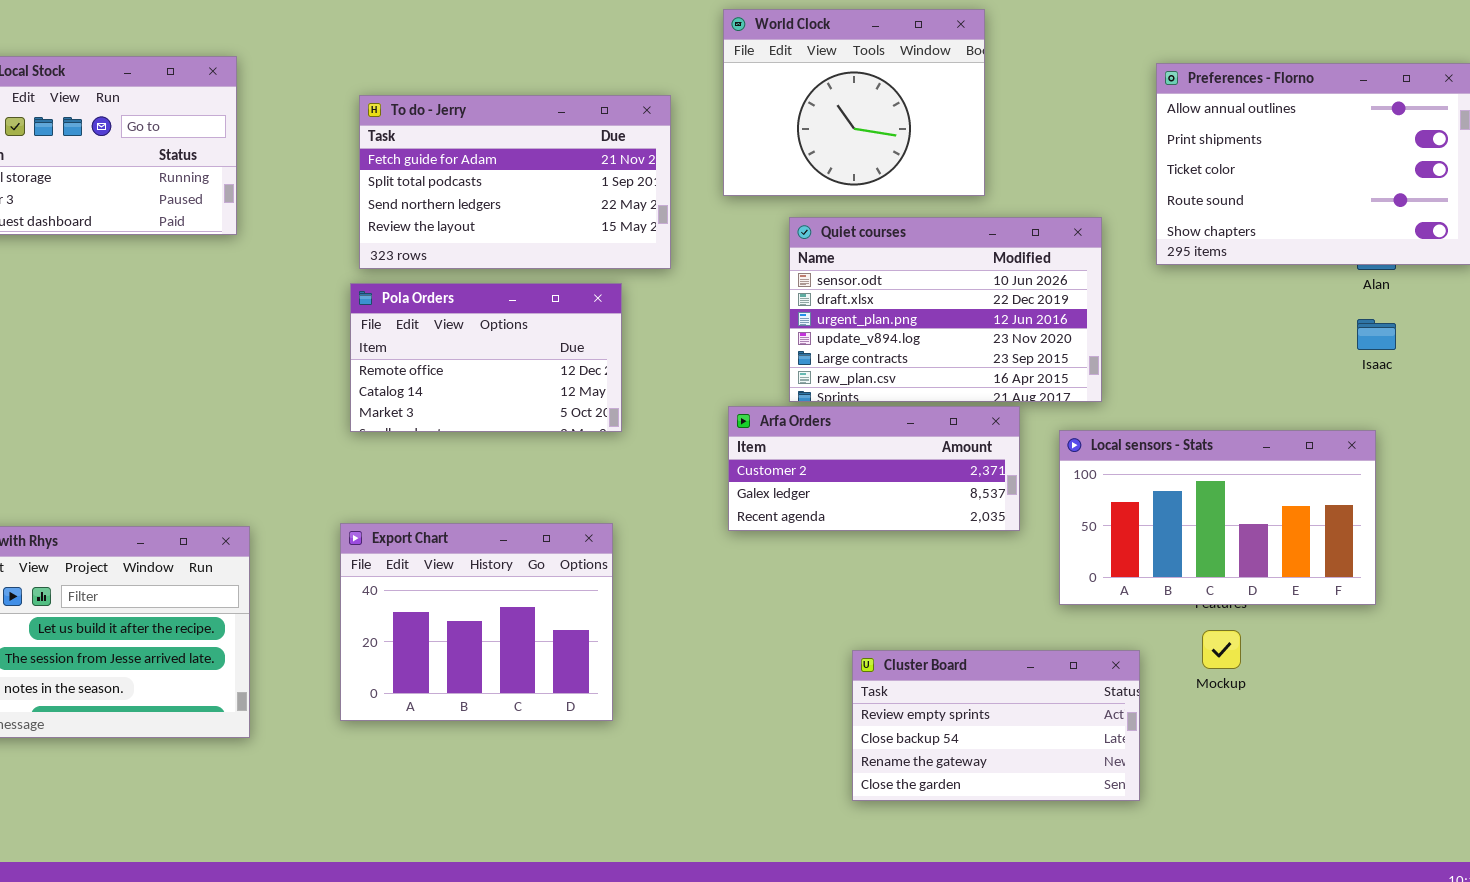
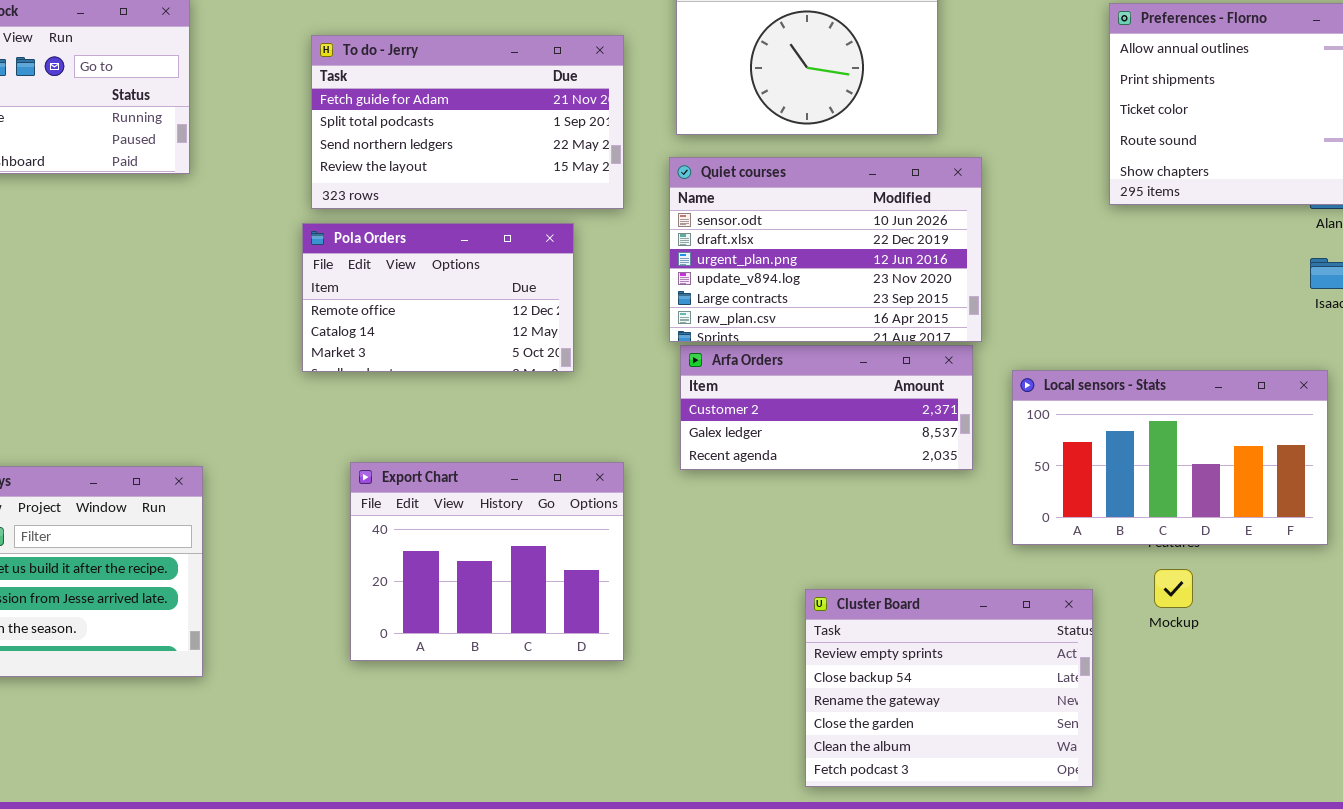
Quiet courses: [789,217,1102,402] -> [669,157,982,342], moved
Export Chart: [340,523,613,721] -> [350,462,624,661], moved
Cluster Board: [852,650,1140,801] -> [805,589,1093,787], resized

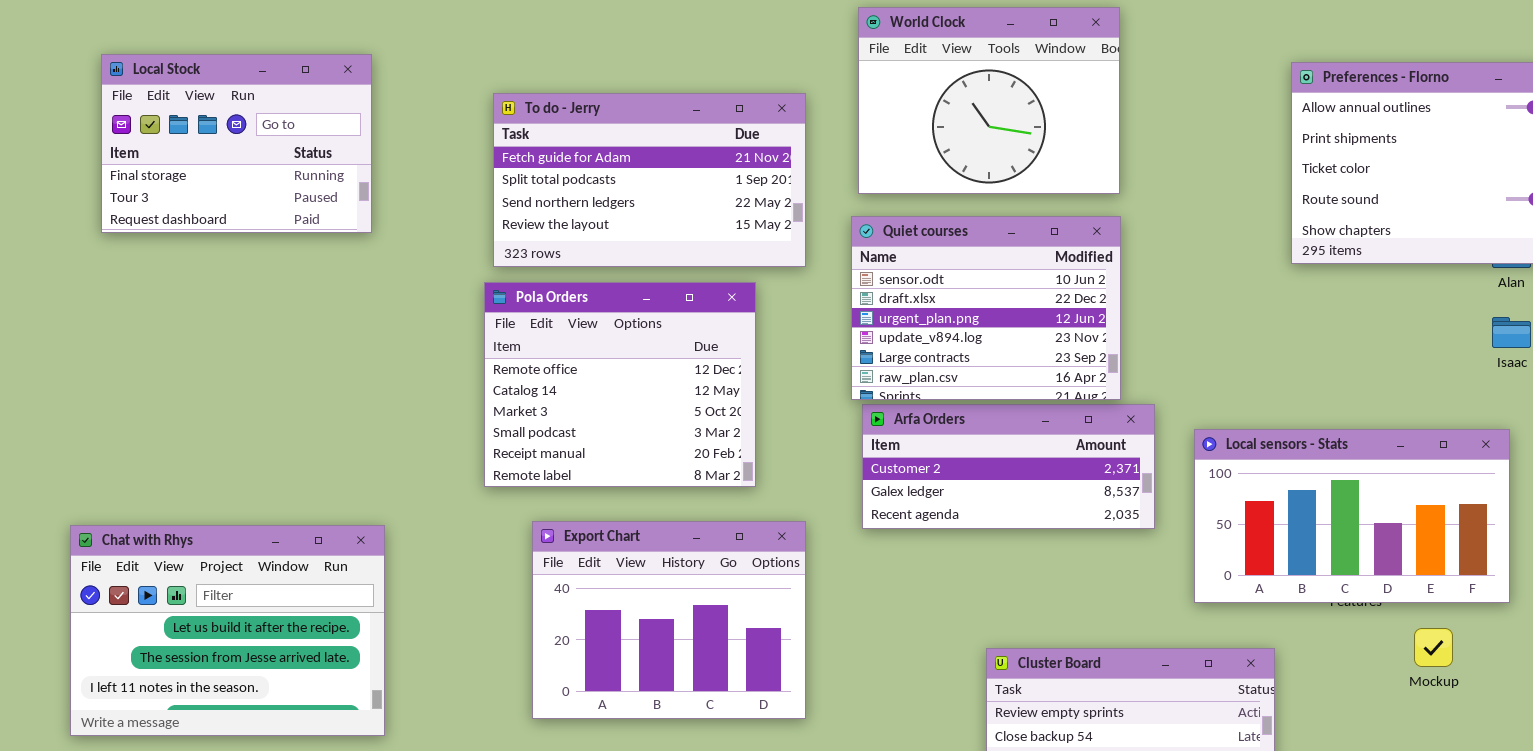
Quiet courses: [669,157,982,342] -> [851,216,1121,400], resized
Pola Orders: [302,223,574,372] -> [484,282,756,487], resized
Mockup: [1154,569,1193,608] -> [1414,628,1453,667], moved

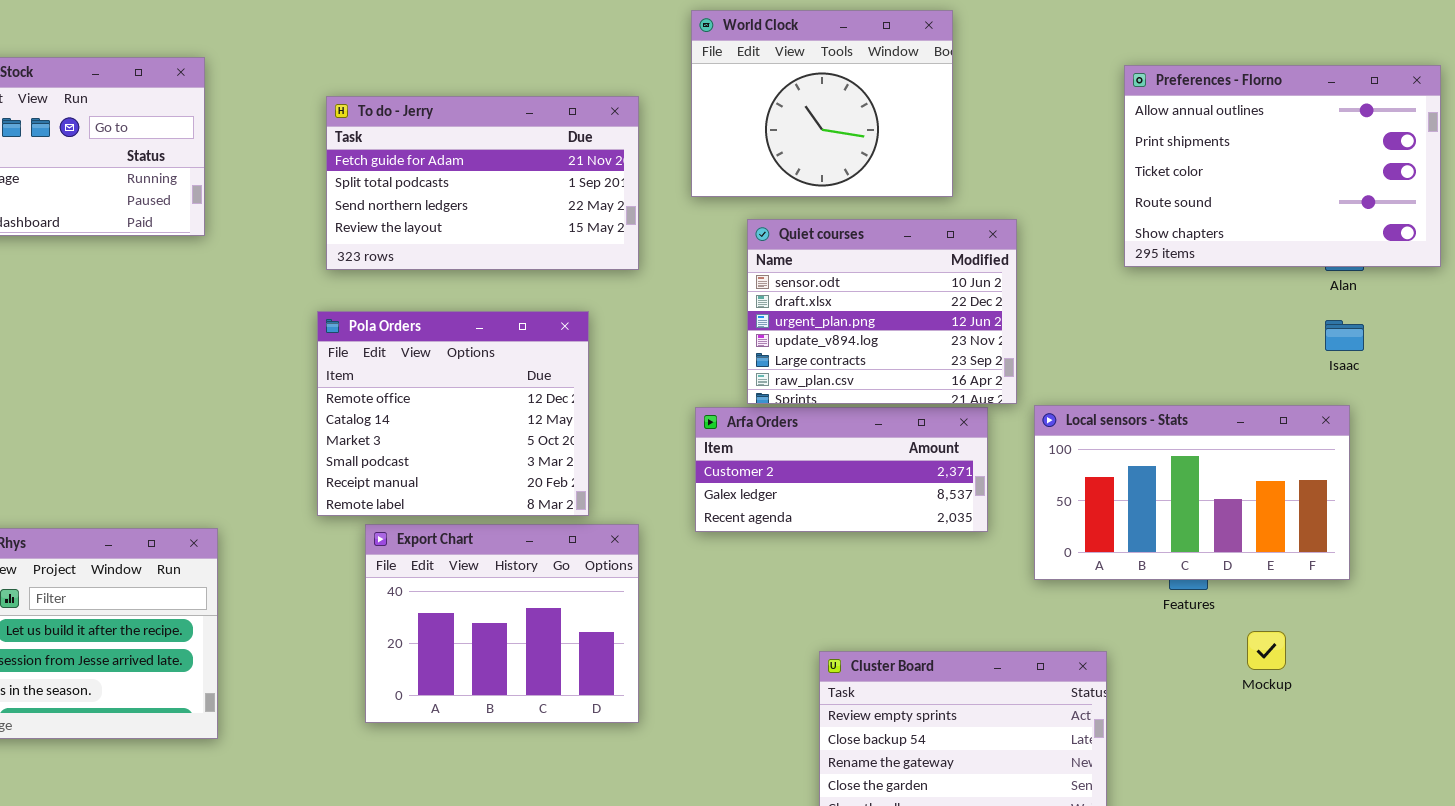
Quiet courses: [851,216,1121,400] -> [747,219,1017,404], moved
Pola Orders: [484,282,756,487] -> [317,311,589,516], moved
Local sensors - Stats: [1194,429,1510,603] -> [1034,405,1350,580], moved

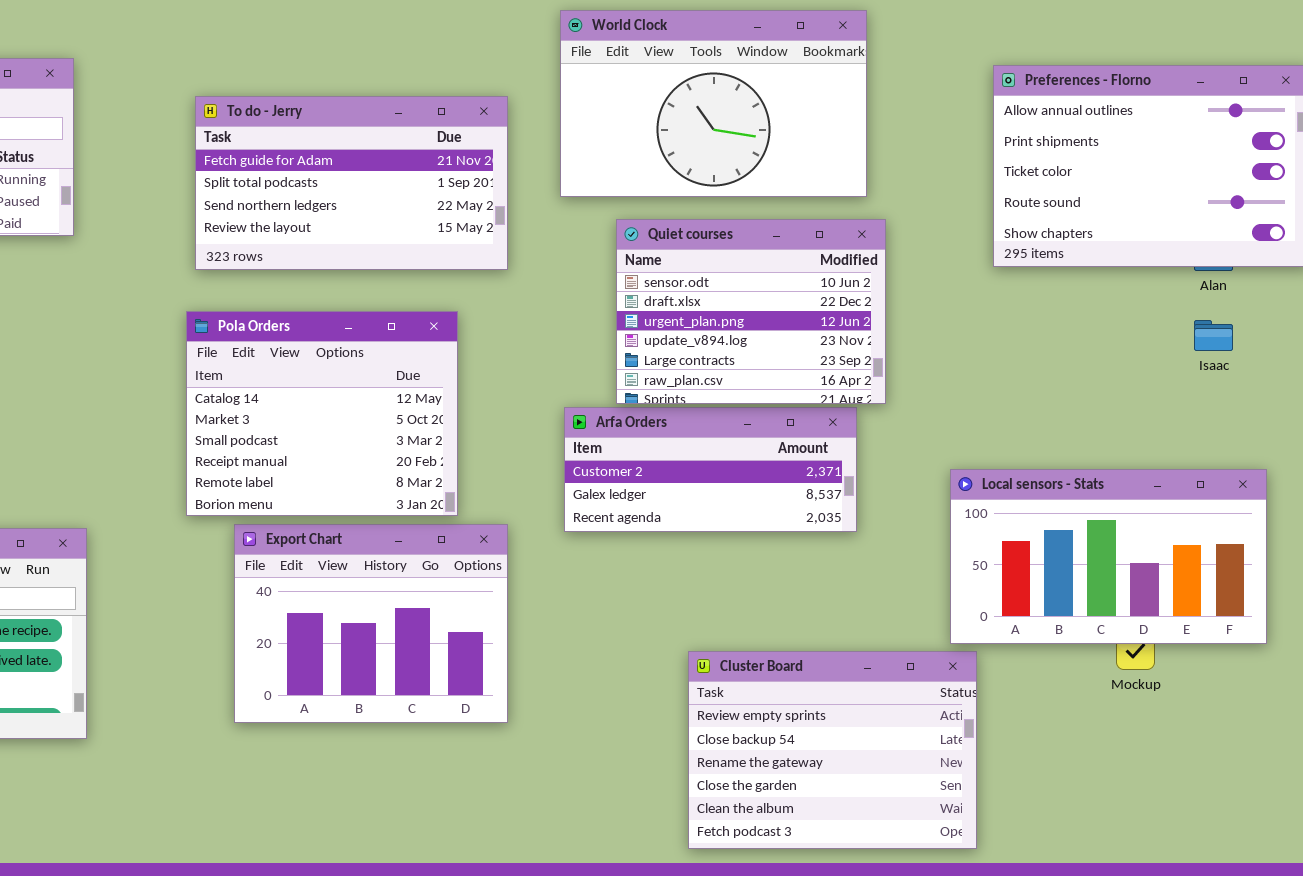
World Clock: [691,10,953,197] -> [560,10,867,197], resized
Pola Orders: [317,311,589,516] -> [186,311,458,516], scrolled down 1 row
Local sensors - Stats: [1034,405,1350,580] -> [950,469,1267,644], moved

